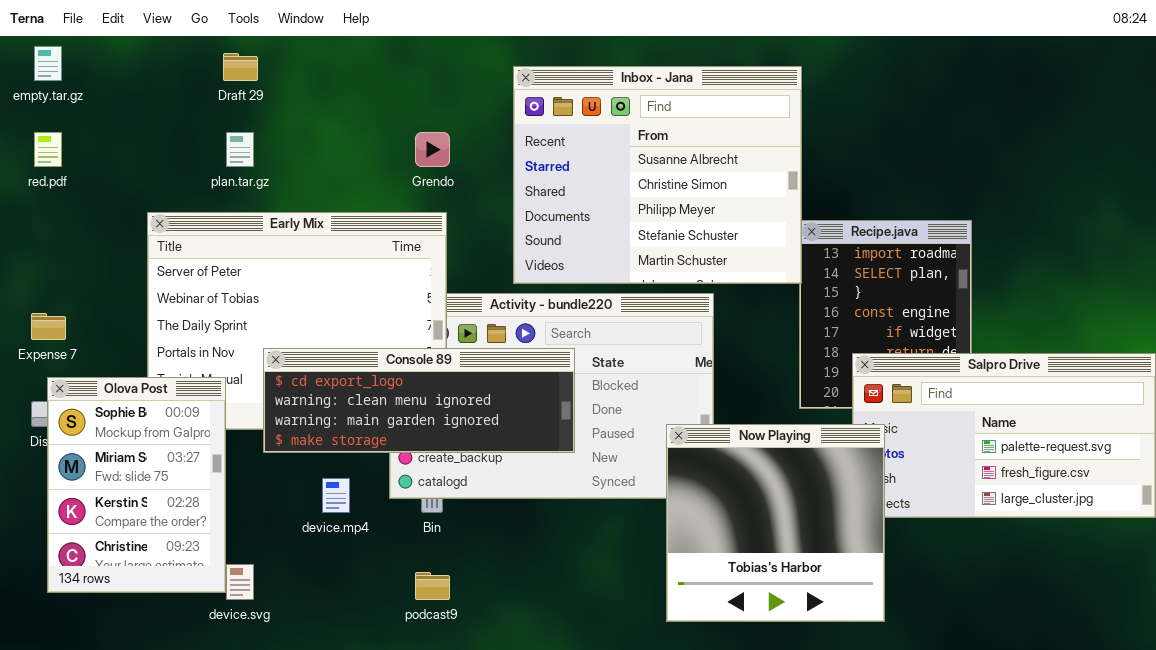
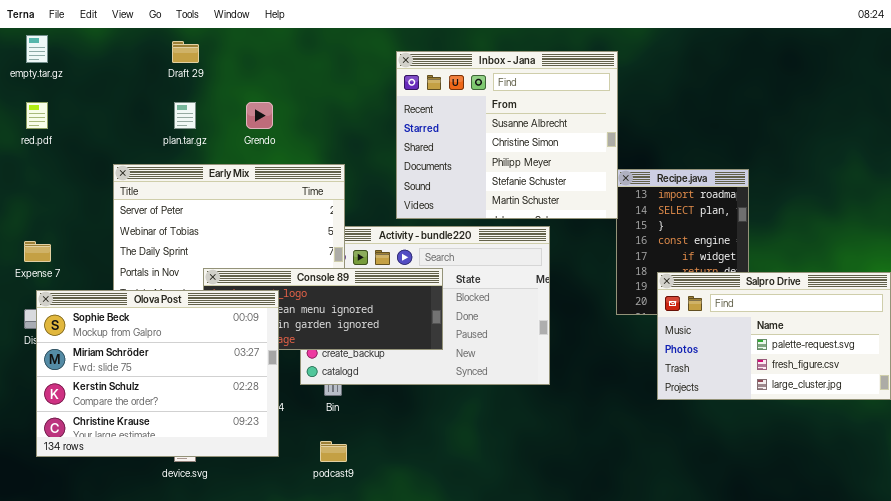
Grendo: [415,132,450,167] -> [246,102,273,129], moved
Olova Post: [47,377,226,593] -> [36,290,279,457], resized
Now Playing: [666,424,885,622] -> none, closed

